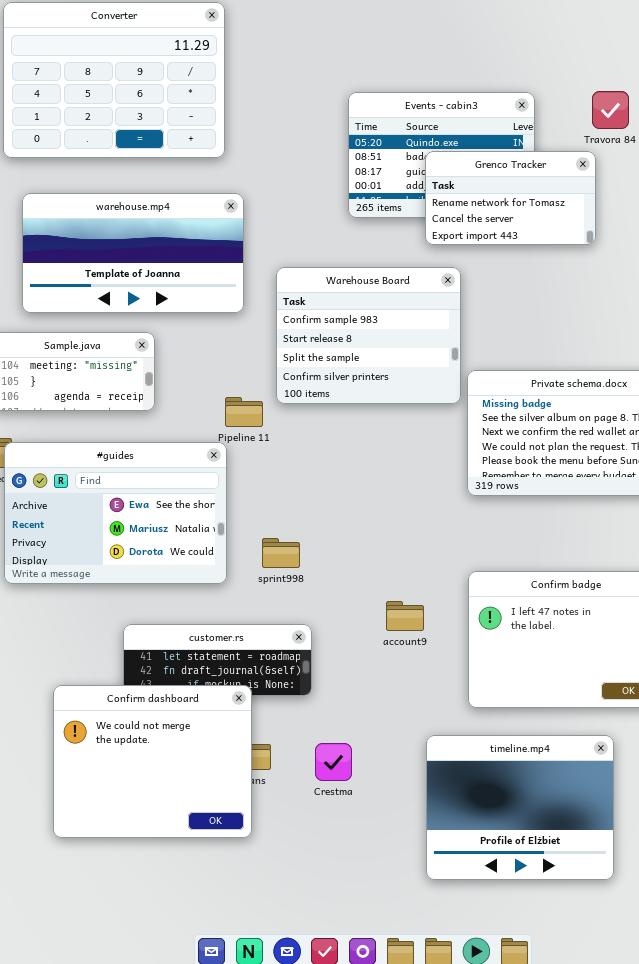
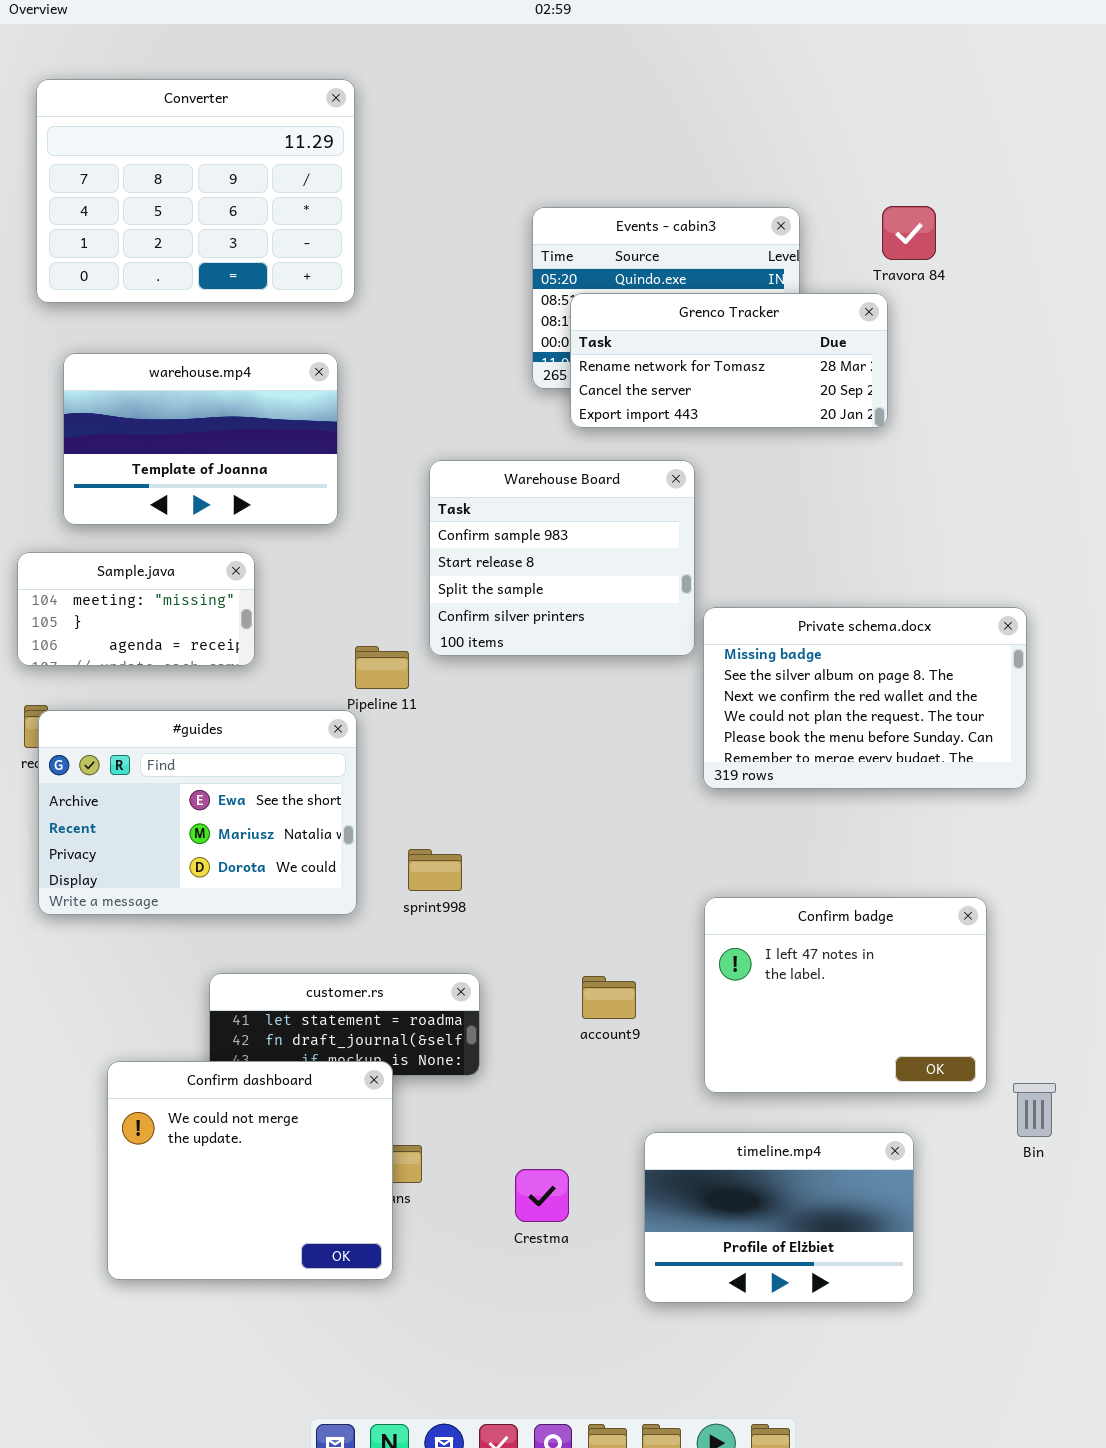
Grenco Tracker: [425,151,596,245] -> [570,293,888,428], resized
warehouse.mp4: [22,193,244,313] -> [63,353,338,525], resized
account9: [386,601,424,631] -> [582,976,636,1019], moved
timeline.mp4: [426,735,614,880] -> [644,1132,914,1303], resized
Crestma: [315,743,352,781] -> [515,1169,569,1222], moved

